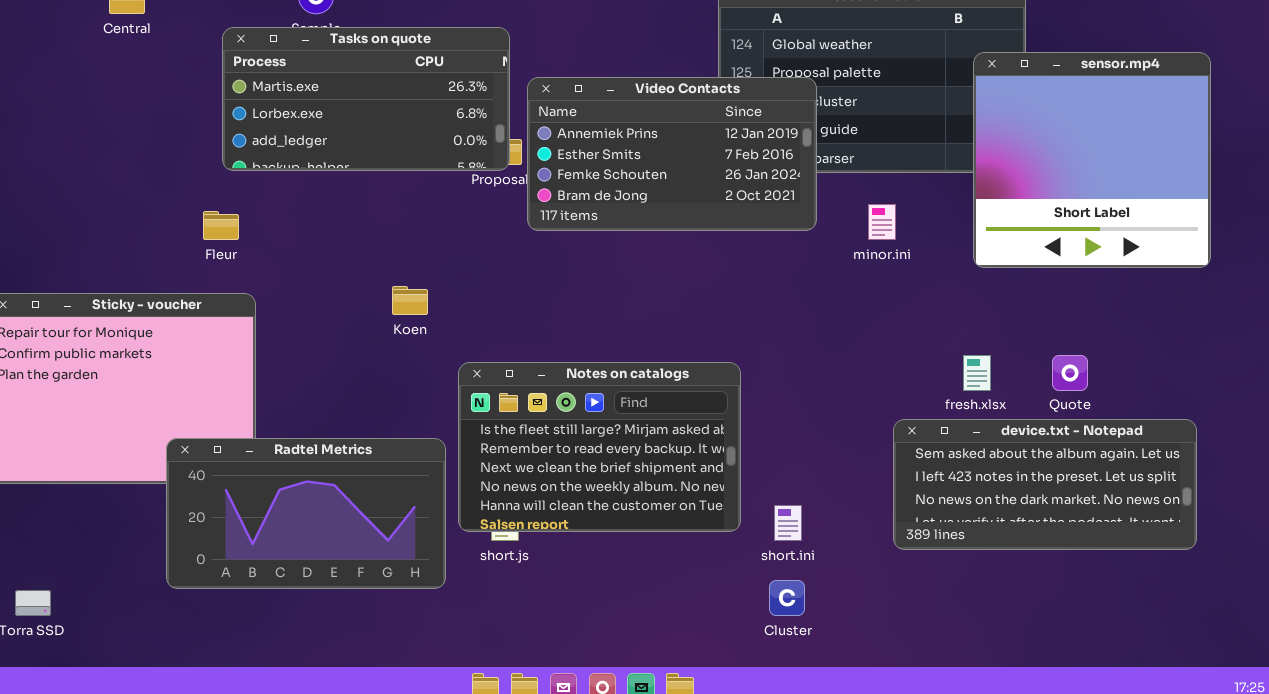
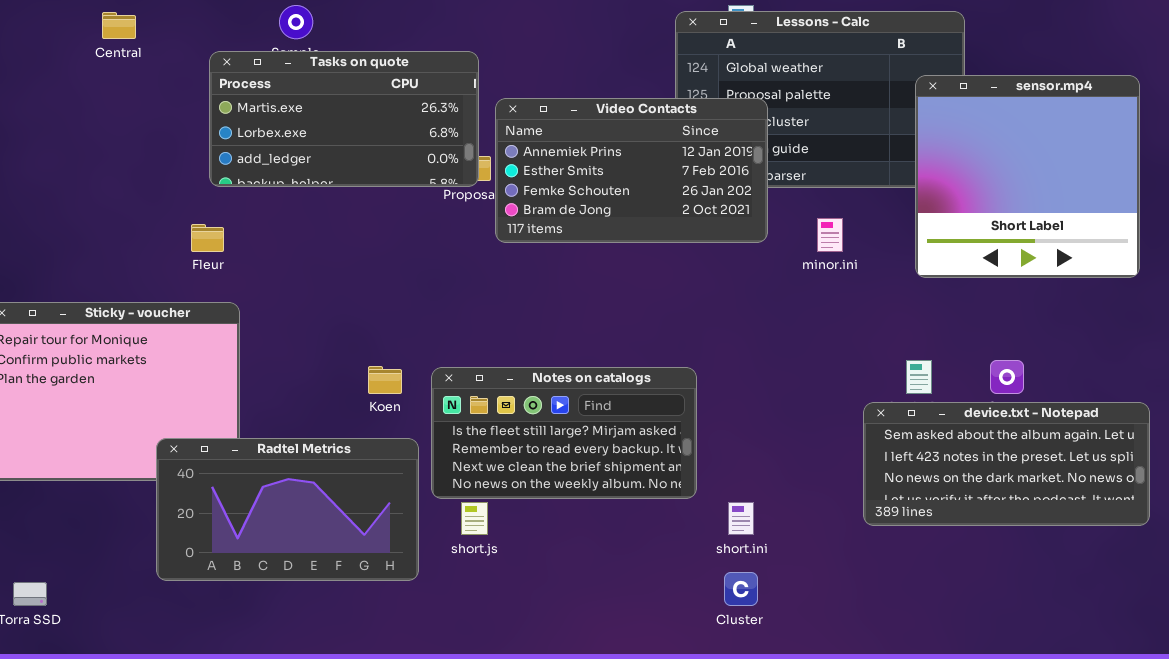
Koen: [392,286,428,315] -> [368,366,402,394], moved
Notes on catalogs: [458,362,741,532] -> [431,367,697,499], resized
device.txt - Notepad: [893,419,1197,550] -> [863,402,1150,526], moved

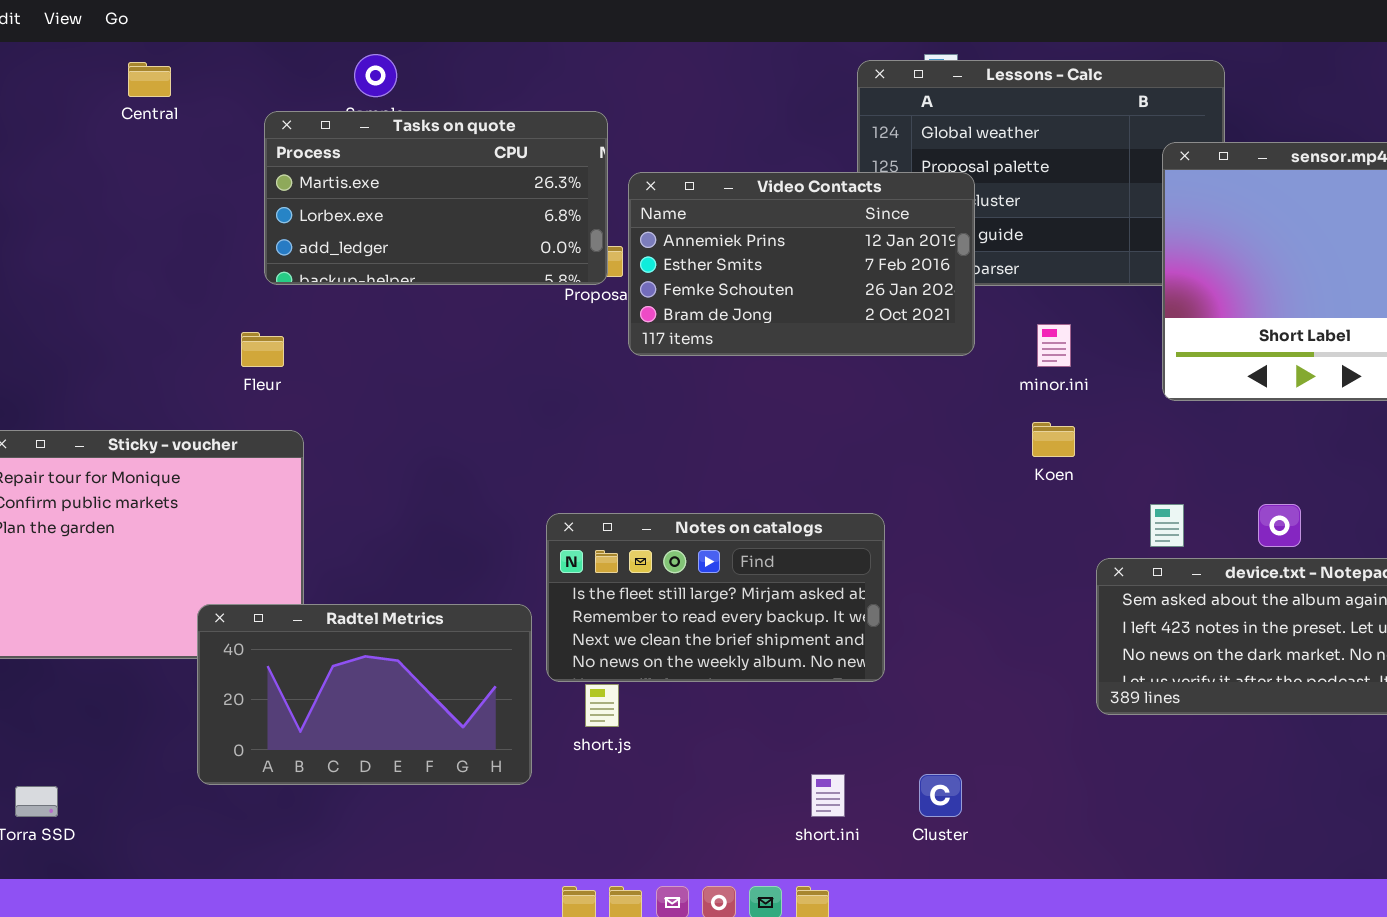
Koen: [368,366,402,394] -> [1032,422,1075,457], moved
short.ini: [728,502,754,535] -> [811,774,845,817], moved

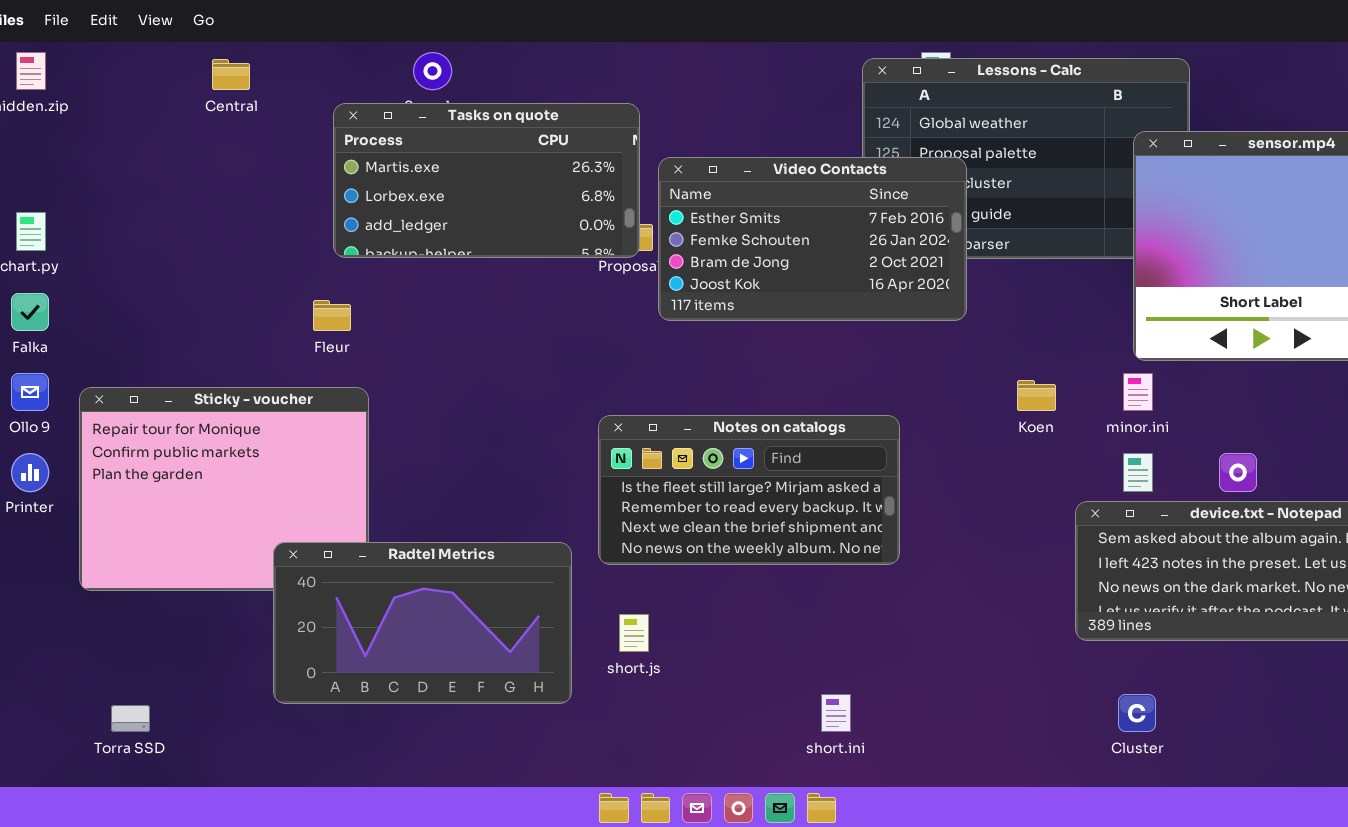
Video Contacts: [628,172,975,356] -> [658,157,967,321], scrolled down 1 row
minor.ini: [1037,324,1071,367] -> [1123,373,1153,411], moved
Notes on catalogs: [546,513,885,682] -> [598,415,900,565], moved
Cluster: [919,774,962,817] -> [1118,694,1156,732], moved

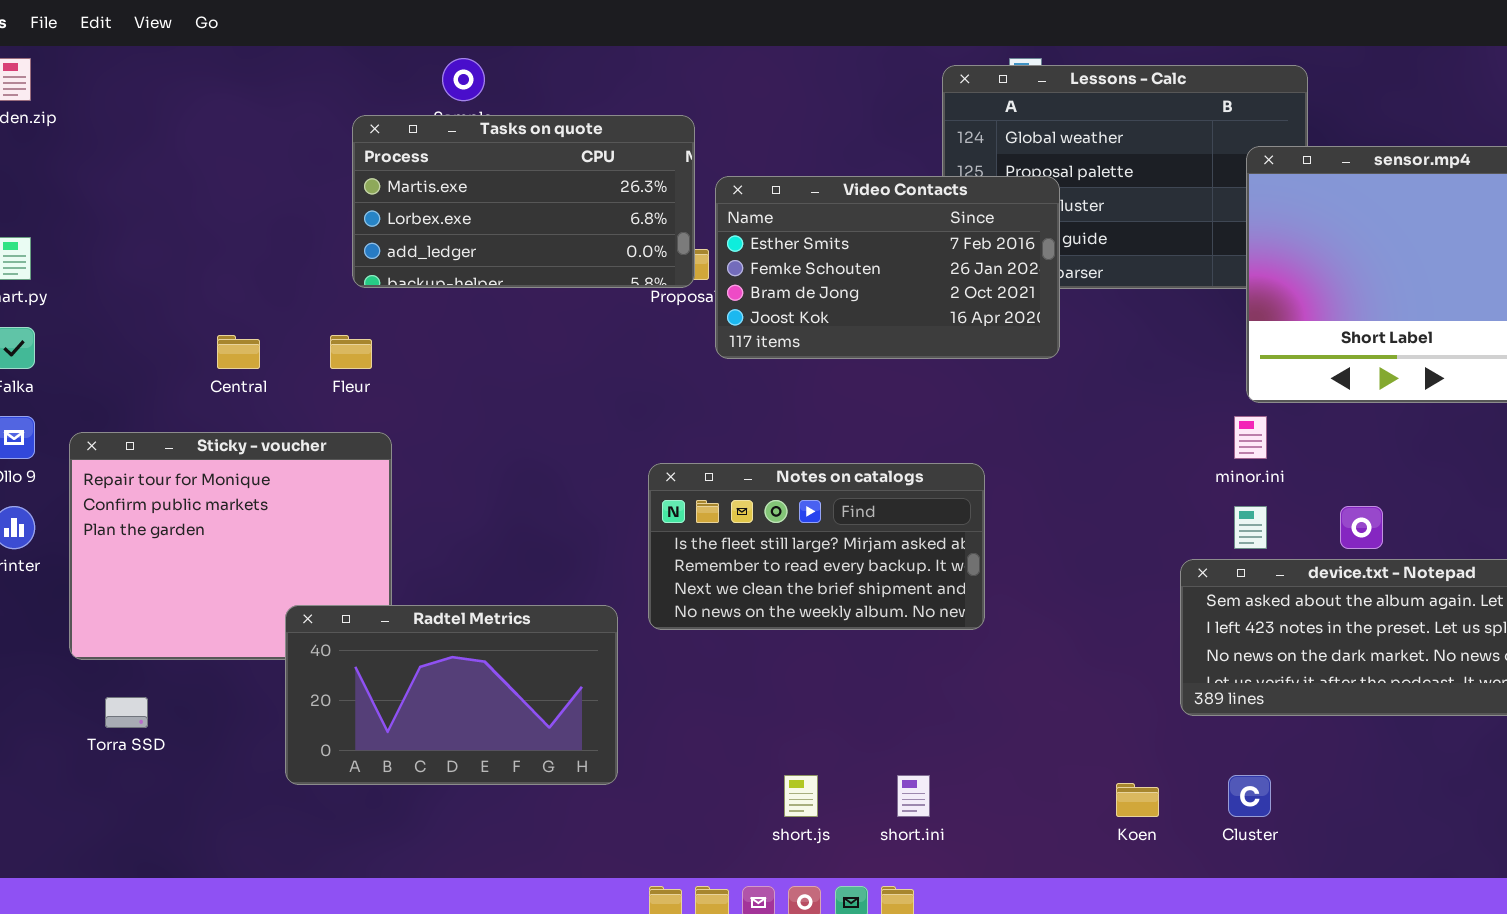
Central: [212,59,250,90] -> [217,335,260,369], moved
Koen: [1017,380,1056,411] -> [1116,783,1159,817], moved
short.js: [619,614,649,652] -> [784,775,818,817], moved
Torra SSD: [111,705,150,732] -> [105,697,148,728], moved

